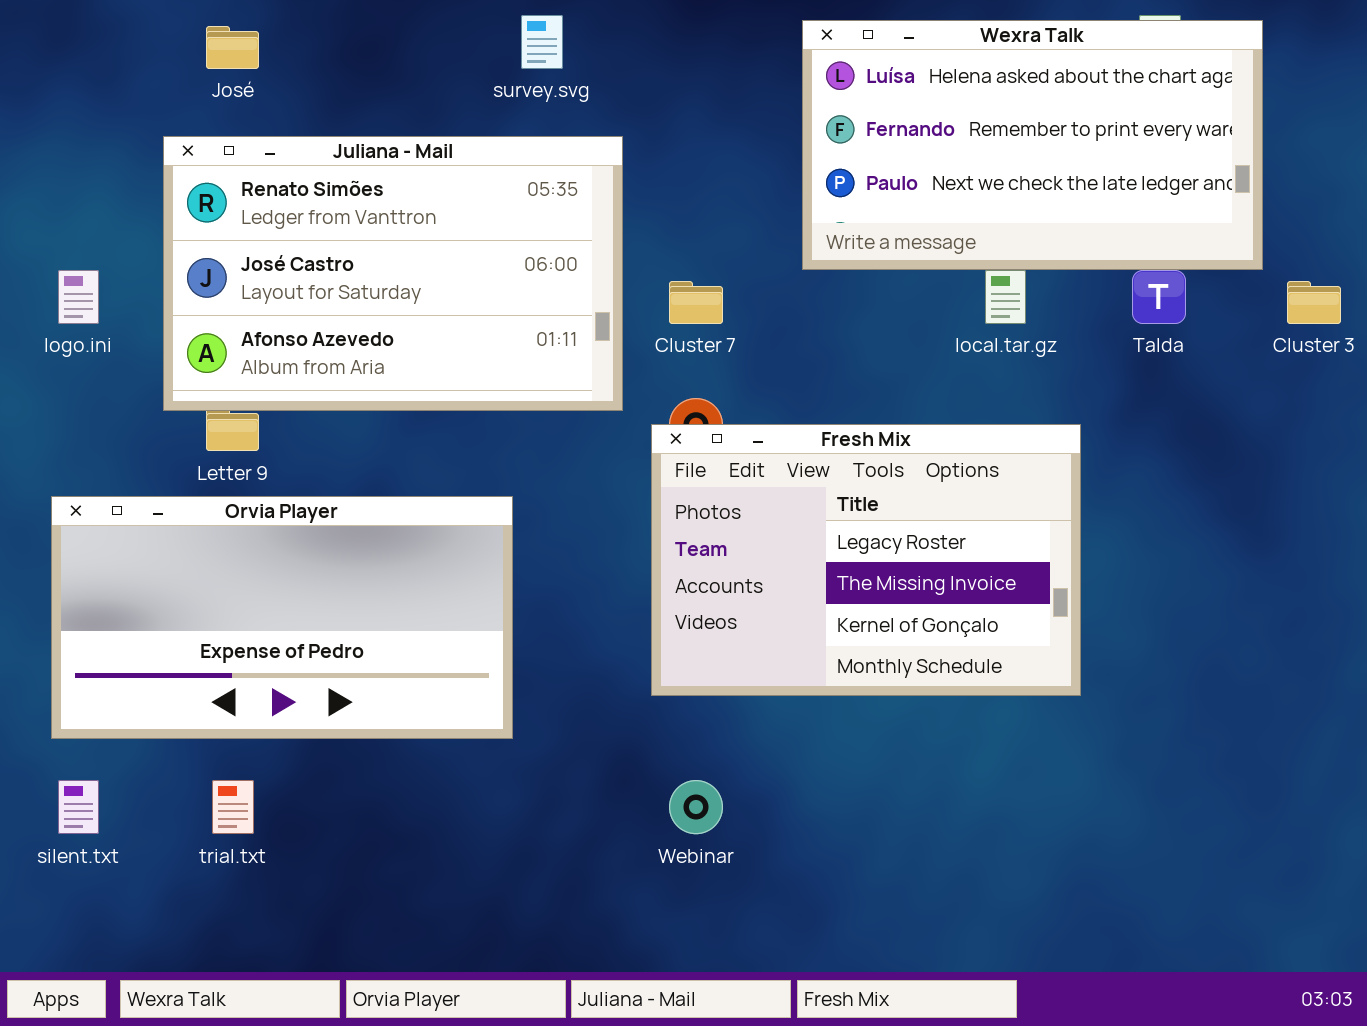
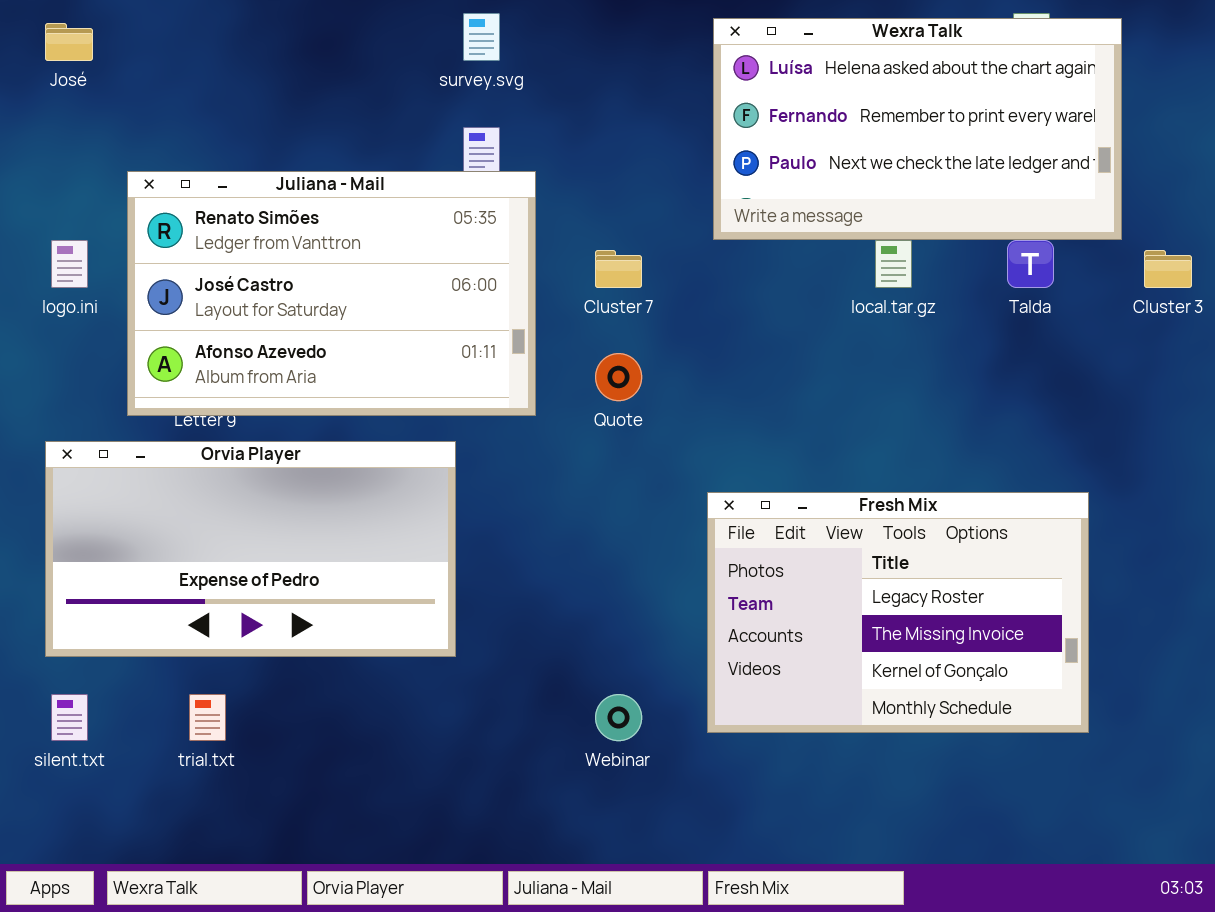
José: [206,26,259,69] -> [45,23,93,61], moved
Juliana - Mail: [163,136,623,411] -> [127,171,536,416], moved
Fresh Mix: [651,424,1081,696] -> [707,492,1089,733], moved

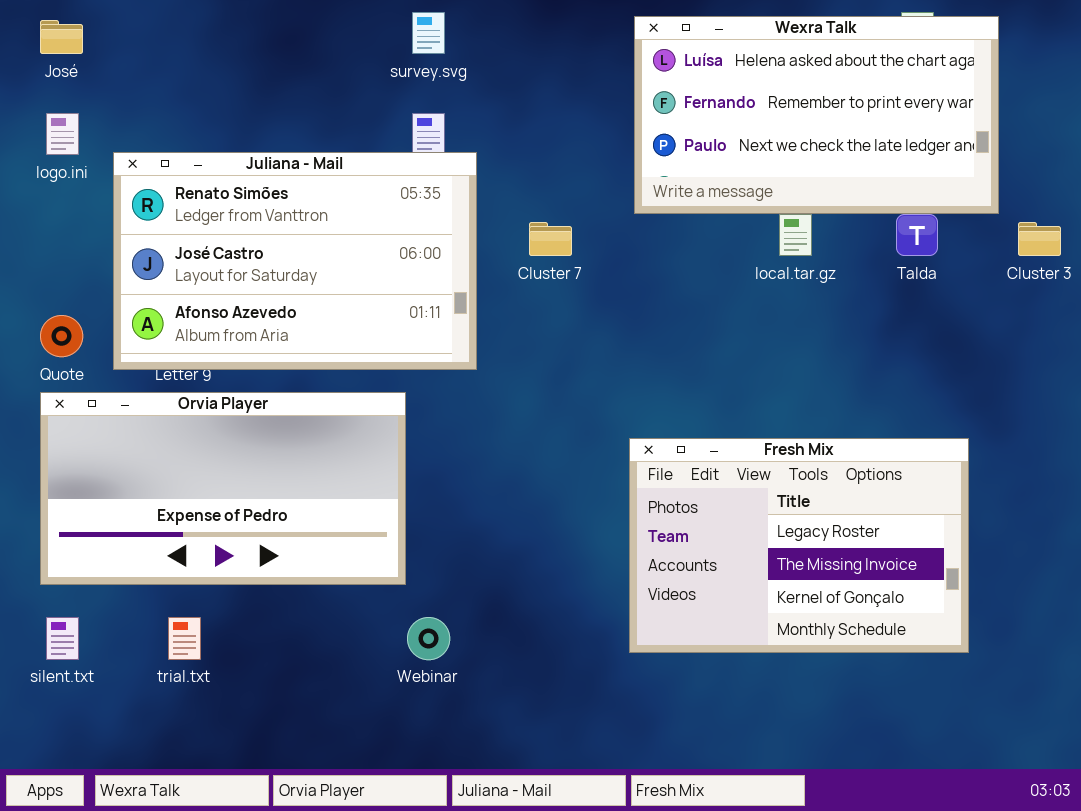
logo.ini: [51,240,88,288] -> [46,113,79,155], moved
Quote: [595,353,642,401] -> [40,315,83,357], moved
Webinar: [595,694,642,741] -> [407,617,450,660], moved

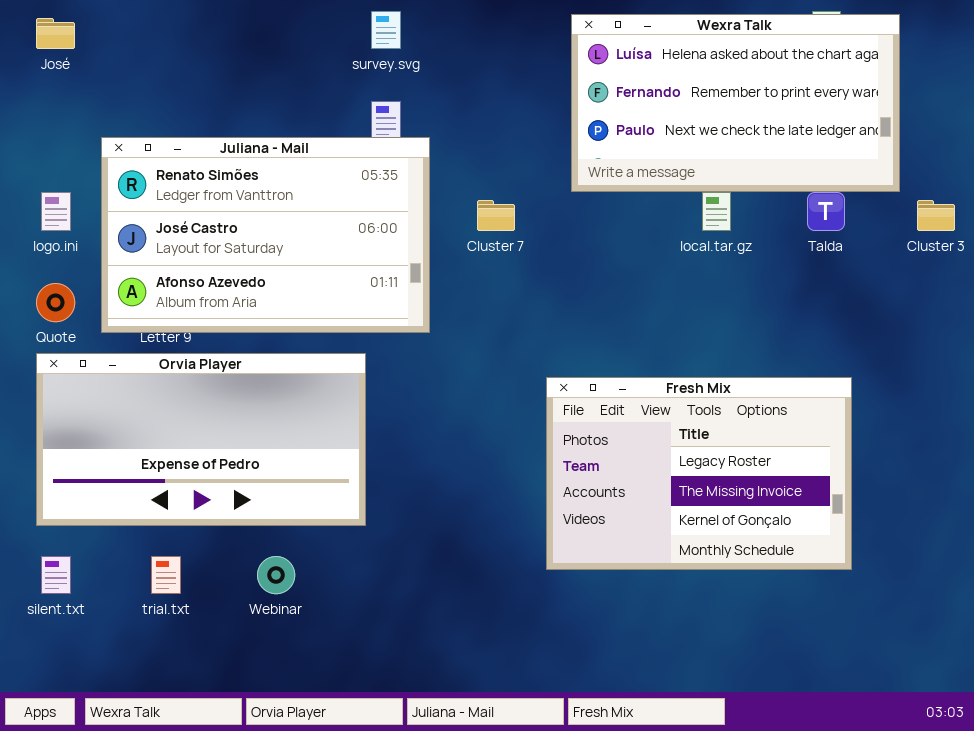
logo.ini: [46,113,79,155] -> [41,192,71,231], moved
Fresh Mix: [629,438,969,653] -> [546,377,852,570], moved
Webinar: [407,617,450,660] -> [257,556,295,594], moved

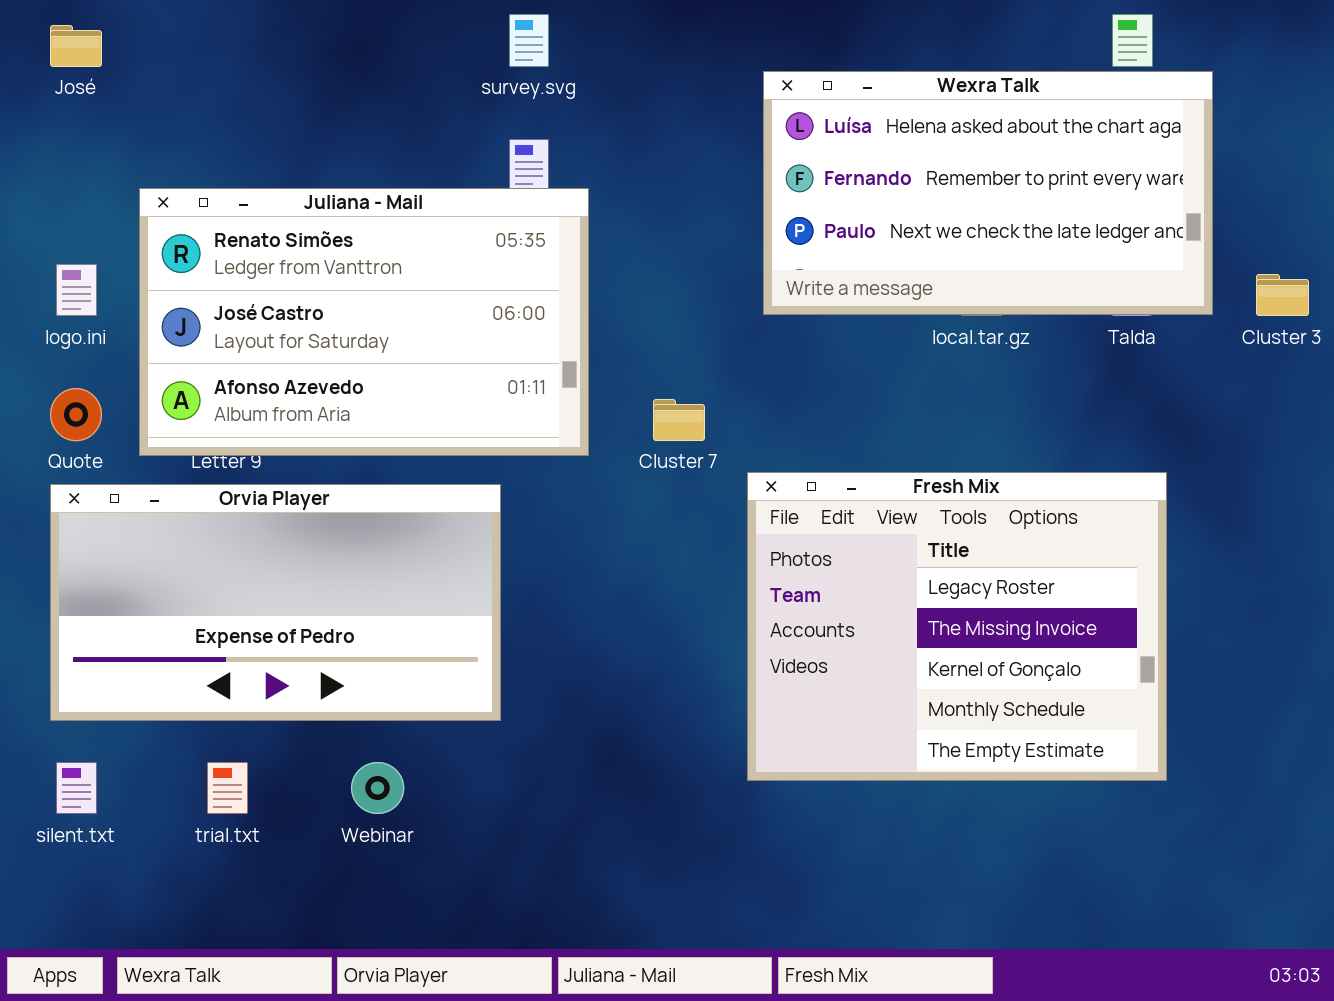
Wexra Talk: [571,14,900,192] -> [763,71,1213,315], moved
Cluster 7: [477,200,515,231] -> [653,399,705,441], moved
Fresh Mix: [546,377,852,570] -> [747,472,1167,781], resized

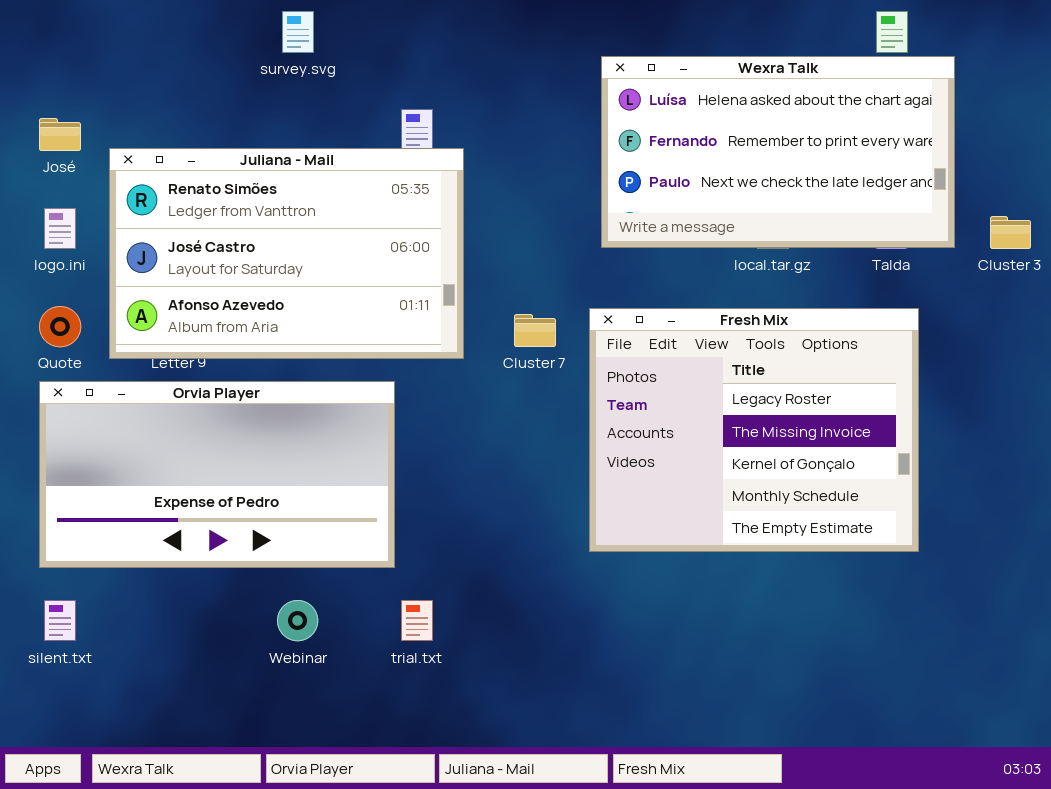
survey.svg: [509,14,549,67] -> [282,11,314,53], moved
José: [50,25,102,67] -> [39,118,81,151], moved
Fresh Mix: [747,472,1167,781] -> [589,308,919,552], moved
trial.txt: [207,762,248,814] -> [401,600,433,641], moved

